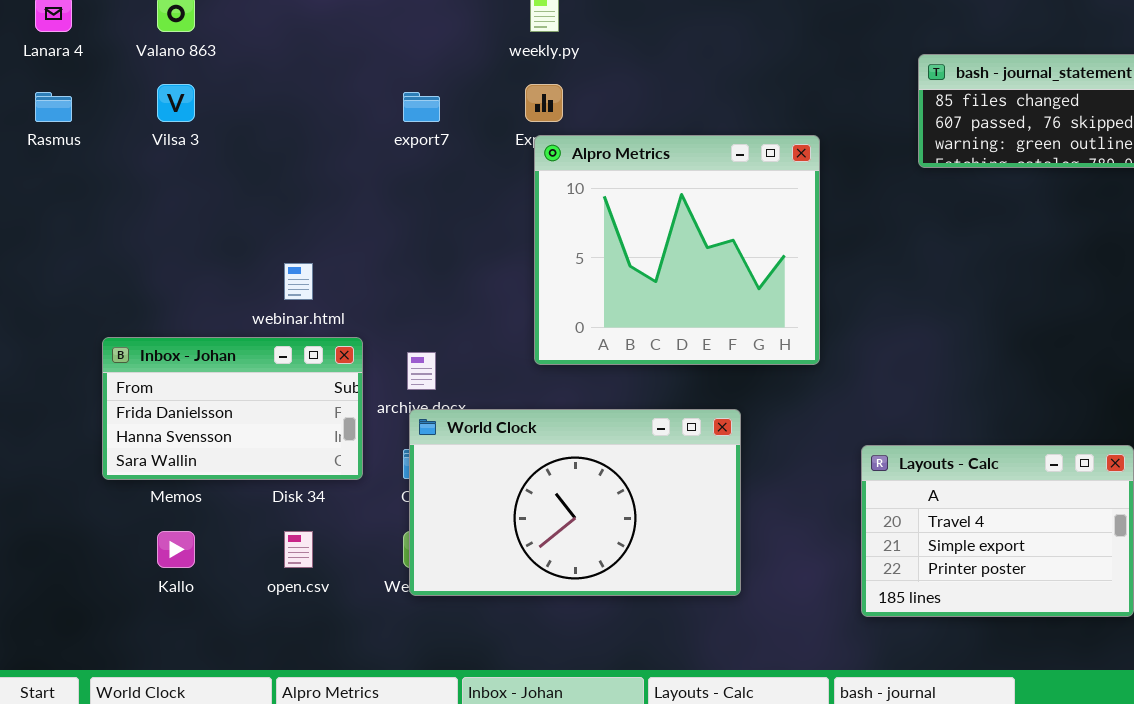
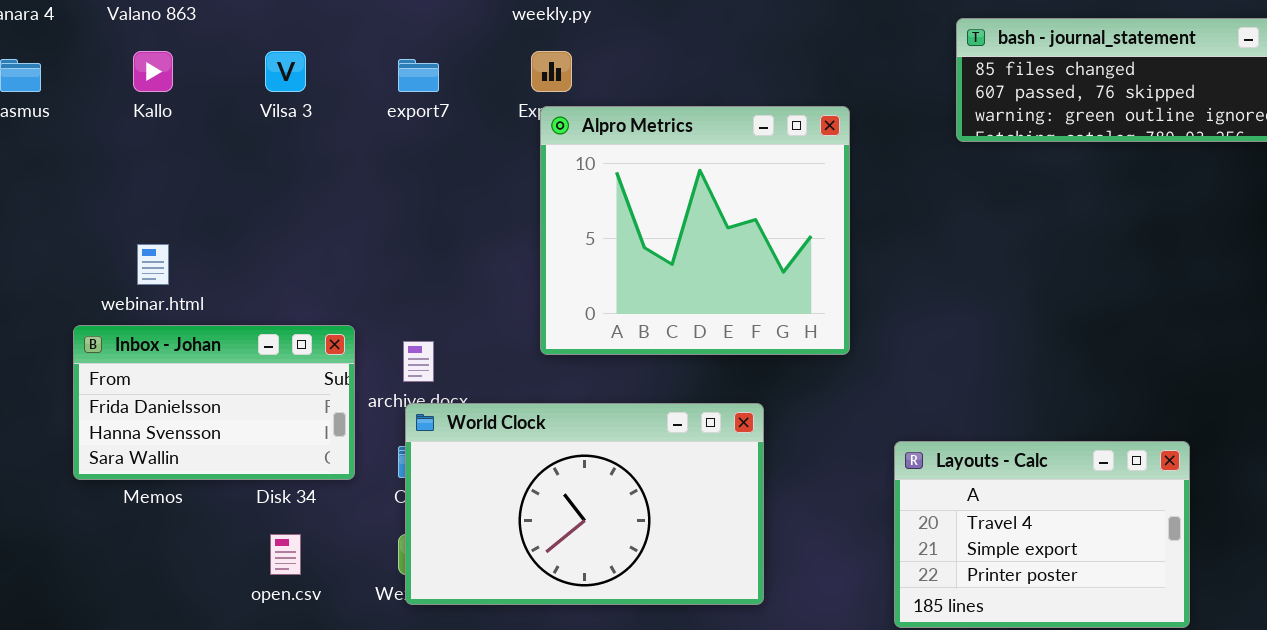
Vilsa 3: [157,84,195,122] -> [265,51,306,92], moved
webinar.html: [284,263,313,300] -> [137,244,169,285], moved
Kallo: [157,531,195,568] -> [133,51,173,92], moved

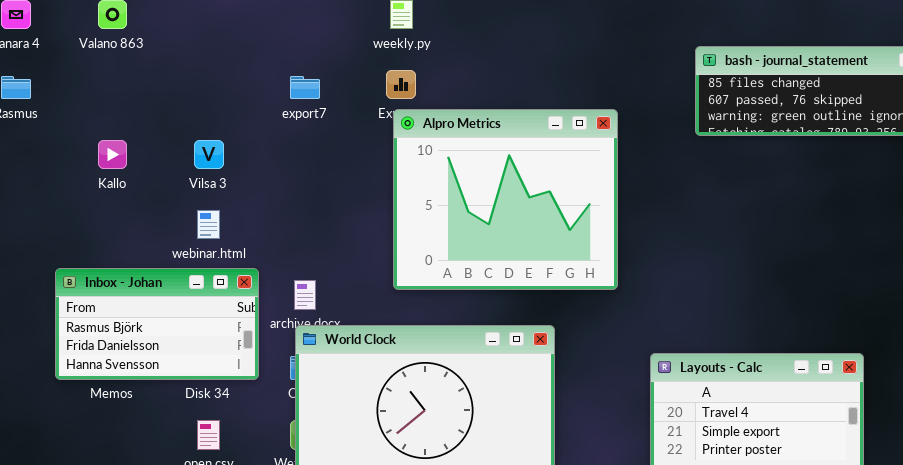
Kallo: [133,51,173,92] -> [98,140,127,169], moved
Vilsa 3: [265,51,306,92] -> [194,140,224,169], moved
webinar.html: [137,244,169,285] -> [197,210,220,239], moved
Inbox - Johan: [73,325,355,480] -> [55,268,259,380], scrolled up 1 row

